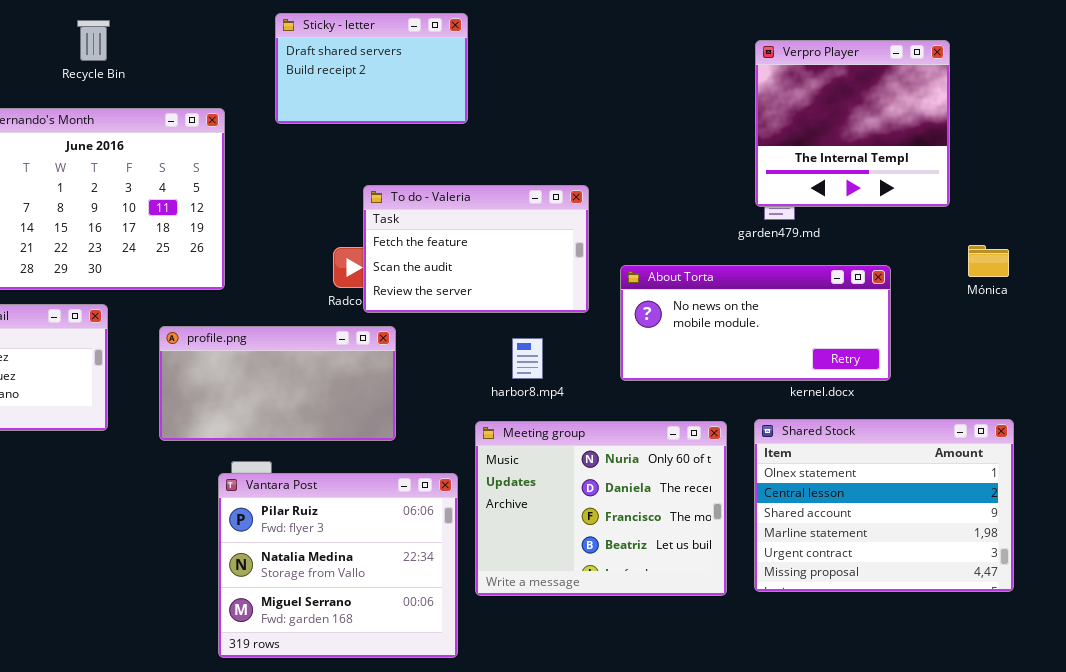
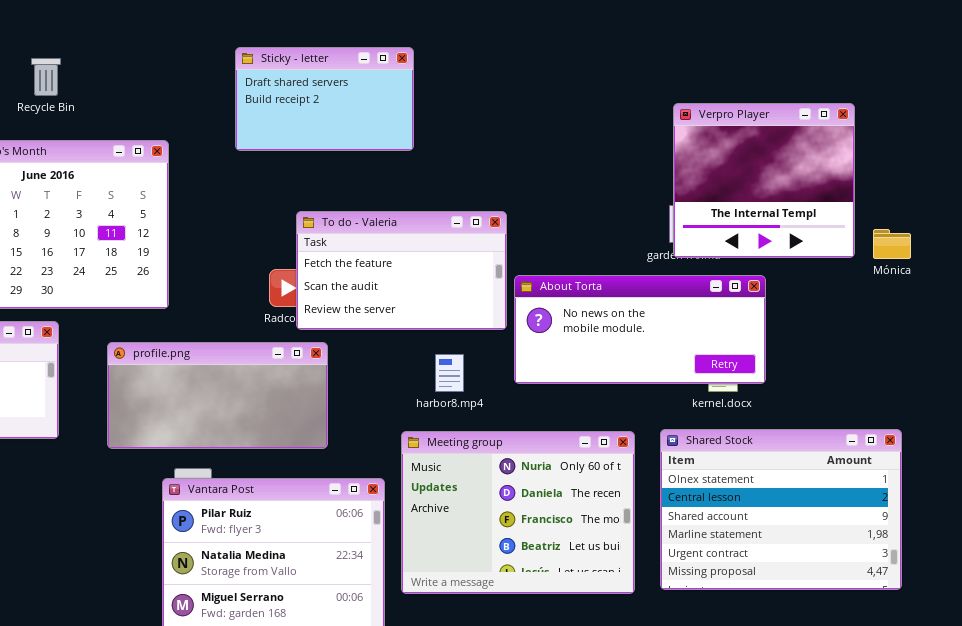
Sticky - letter: [275,13,468,124] -> [235,47,414,151], moved
Verpro Player: [755,40,950,207] -> [673,103,855,258], moved
Mónica: [968,245,1009,277] -> [873,229,911,259], moved
About Torta: [620,265,891,381] -> [514,275,766,384], moved

